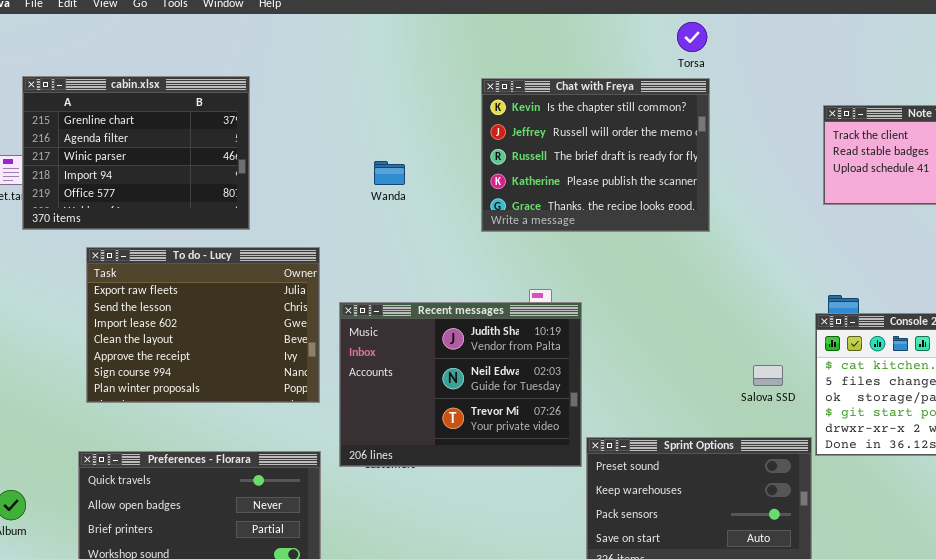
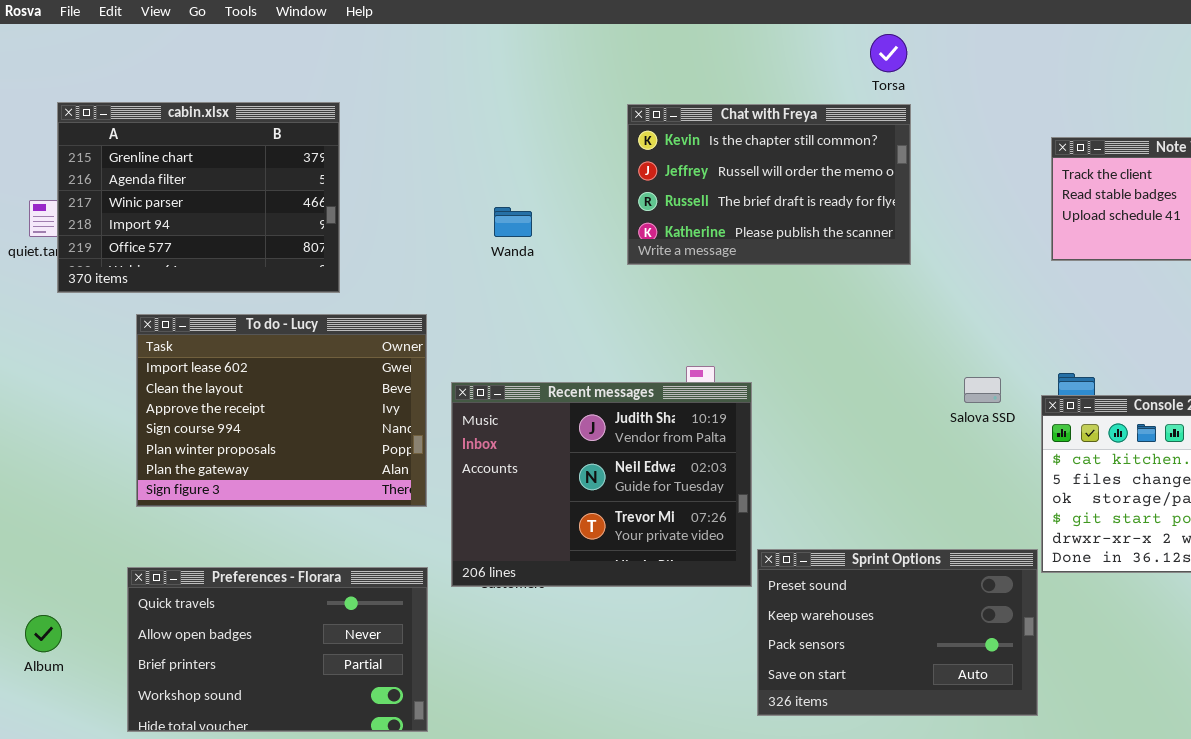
Chat with Freya: [481,78,710,232] -> [627,104,911,265], resized
To do - Lucy: [86,247,320,403] -> [136,314,427,507], scrolled down 2 rows
Salova SSD: [753,365,783,386] -> [964,377,1001,403], moved

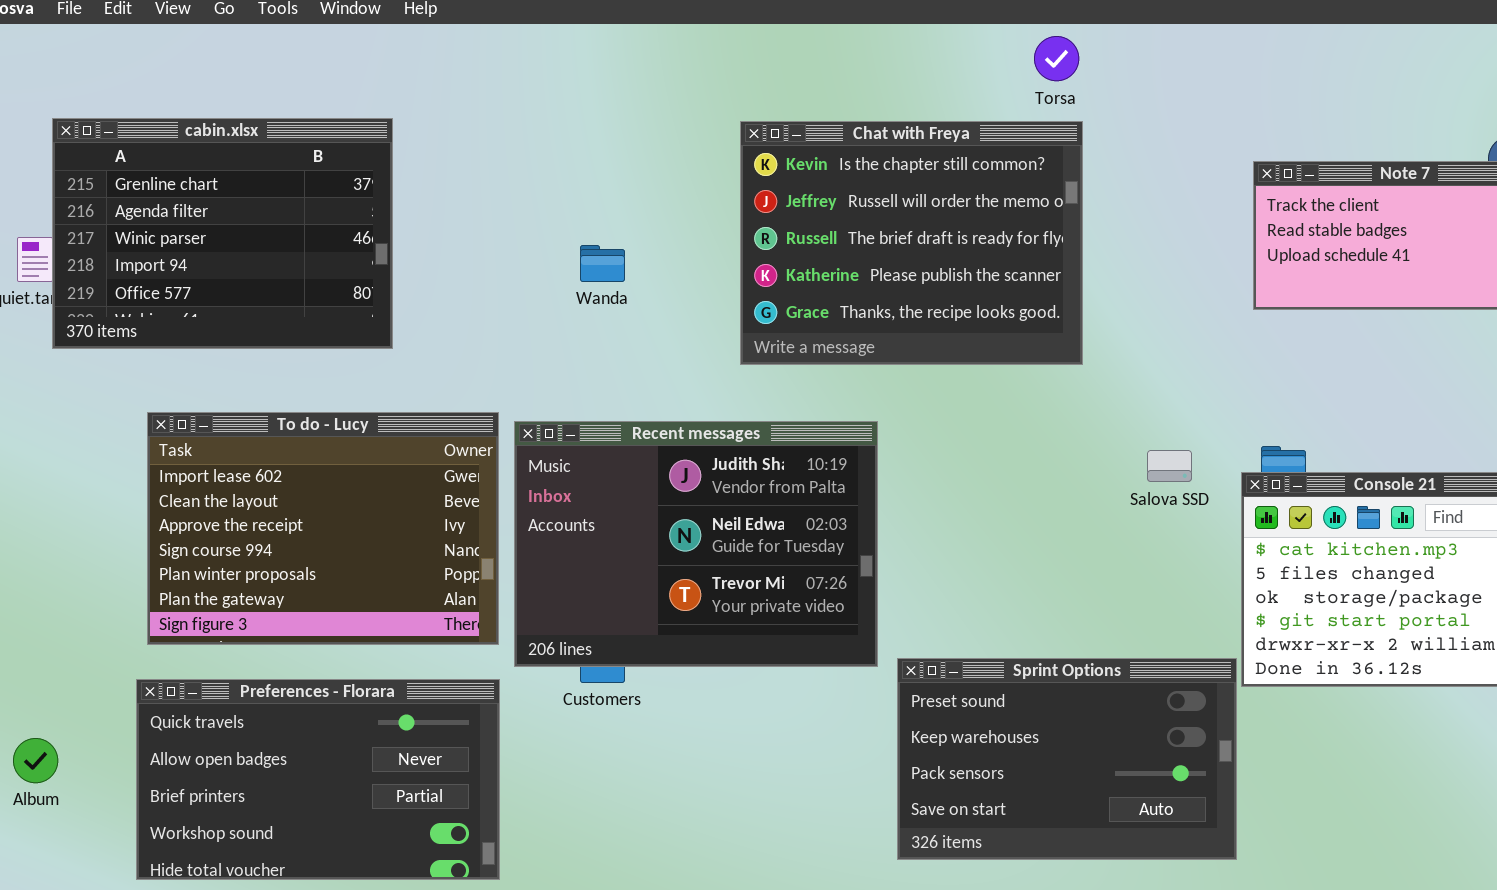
Chat with Freya: [627,104,911,265] -> [740,121,1083,365], resized
To do - Lucy: [136,314,427,507] -> [147,412,499,645], moved
Recent messages: [451,382,752,587] -> [514,421,878,667], moved

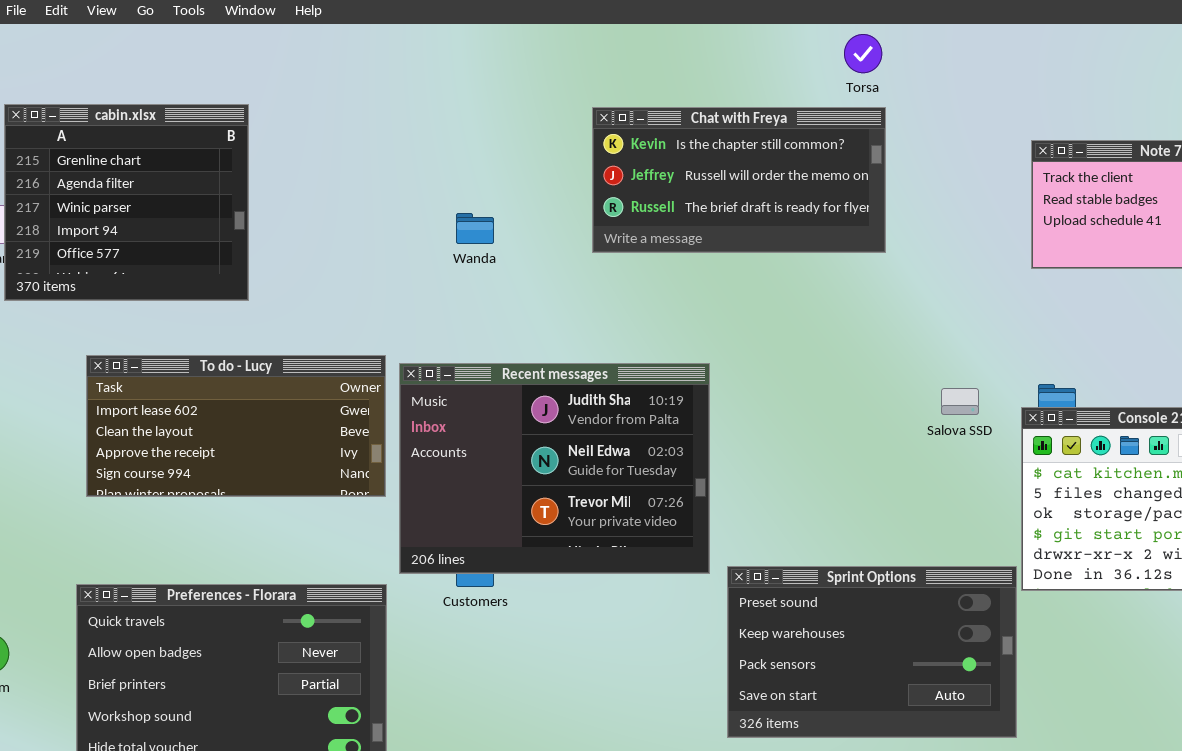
cabin.xlsx: [52,118,393,349] -> [4,104,249,301], resized
Chat with Freya: [740,121,1083,365] -> [592,107,886,253], resized
To do - Lucy: [147,412,499,645] -> [86,355,386,497], resized

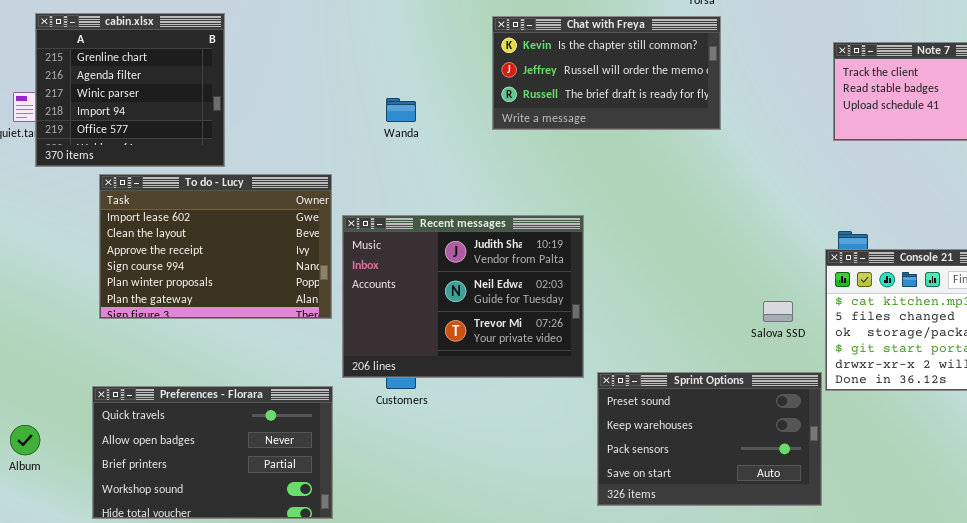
To do - Lucy: [86,355,386,497] -> [99,174,332,319], resized
Salova SSD: [941,388,979,415] -> [763,301,793,322], moved

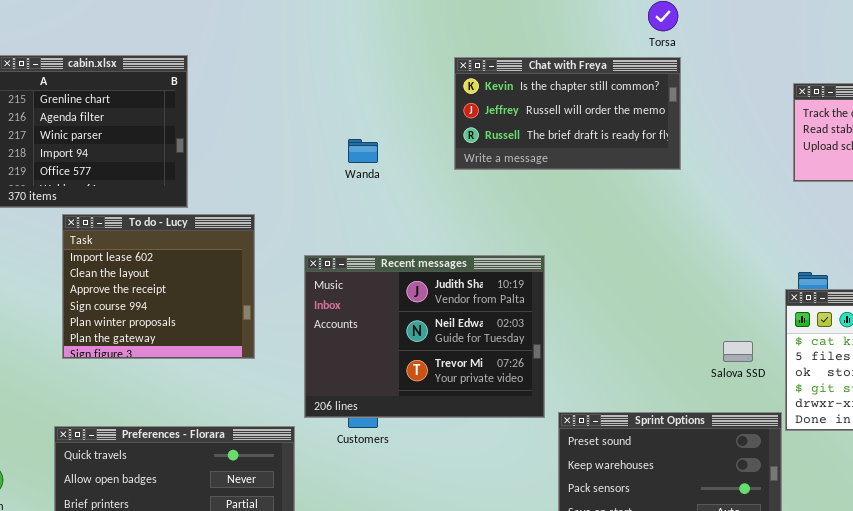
To do - Lucy: [99,174,332,319] -> [62,214,255,359], resized

